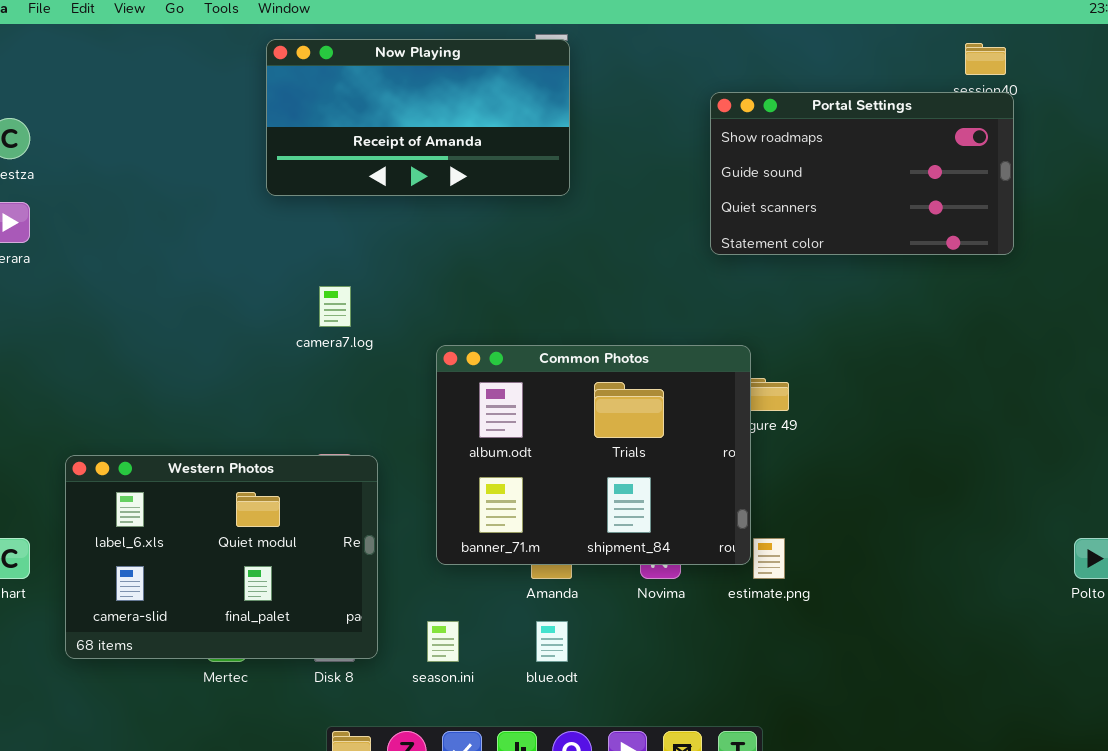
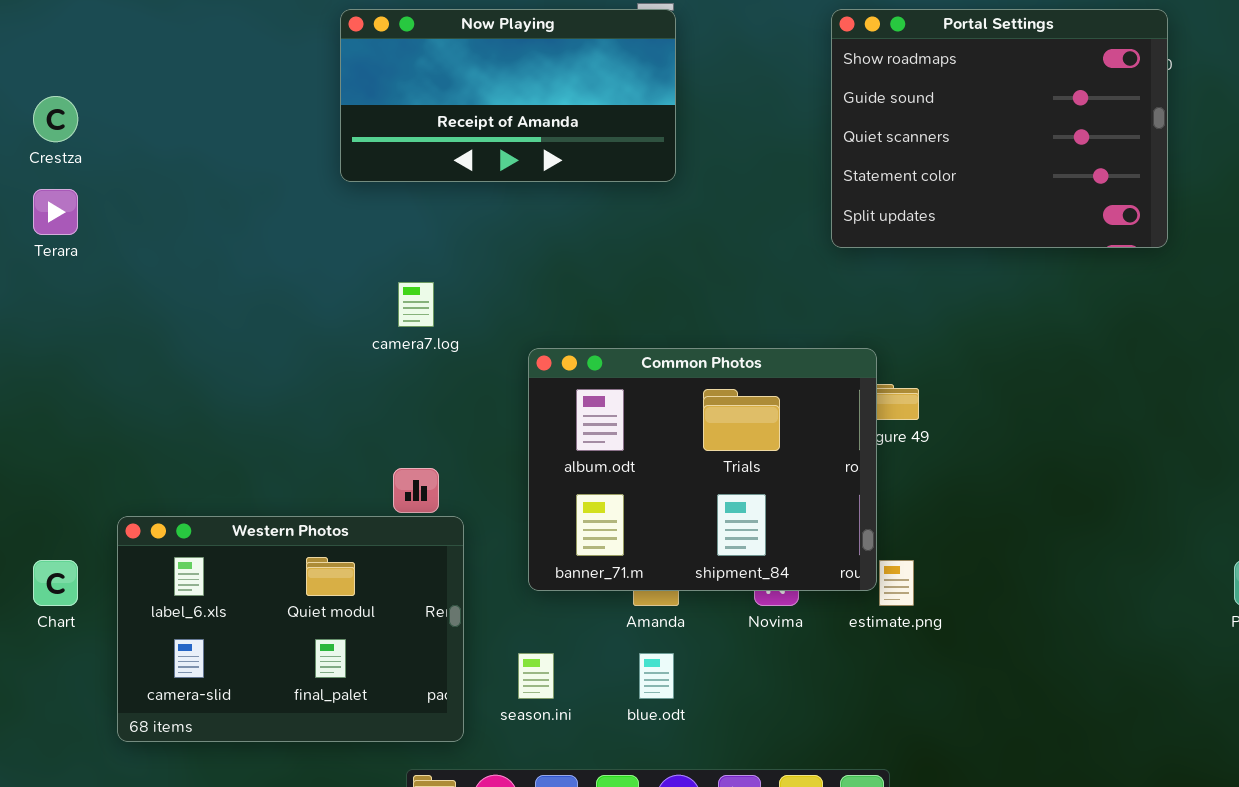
Portal Settings: [710,92,1014,255] -> [831,9,1168,248], resized
Western Photos: [65,455,378,659] -> [117,516,464,742], moved

